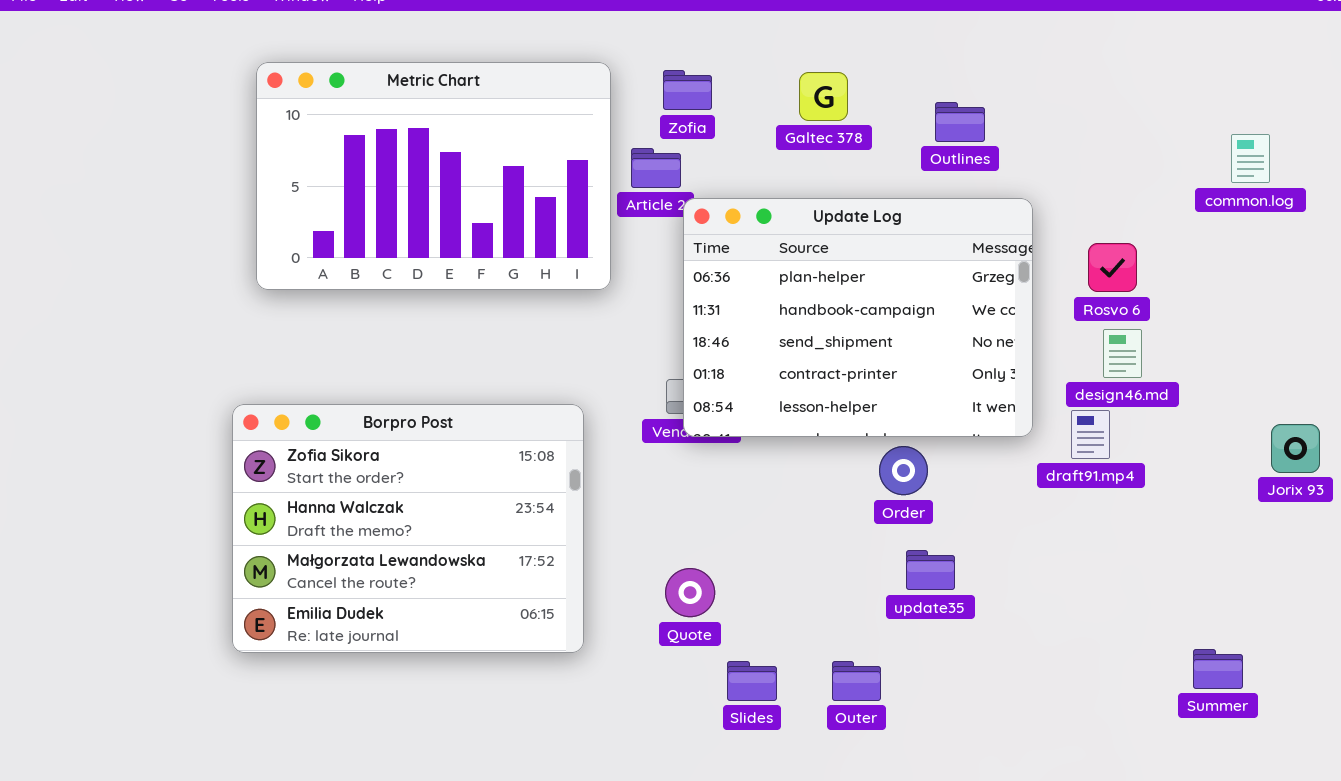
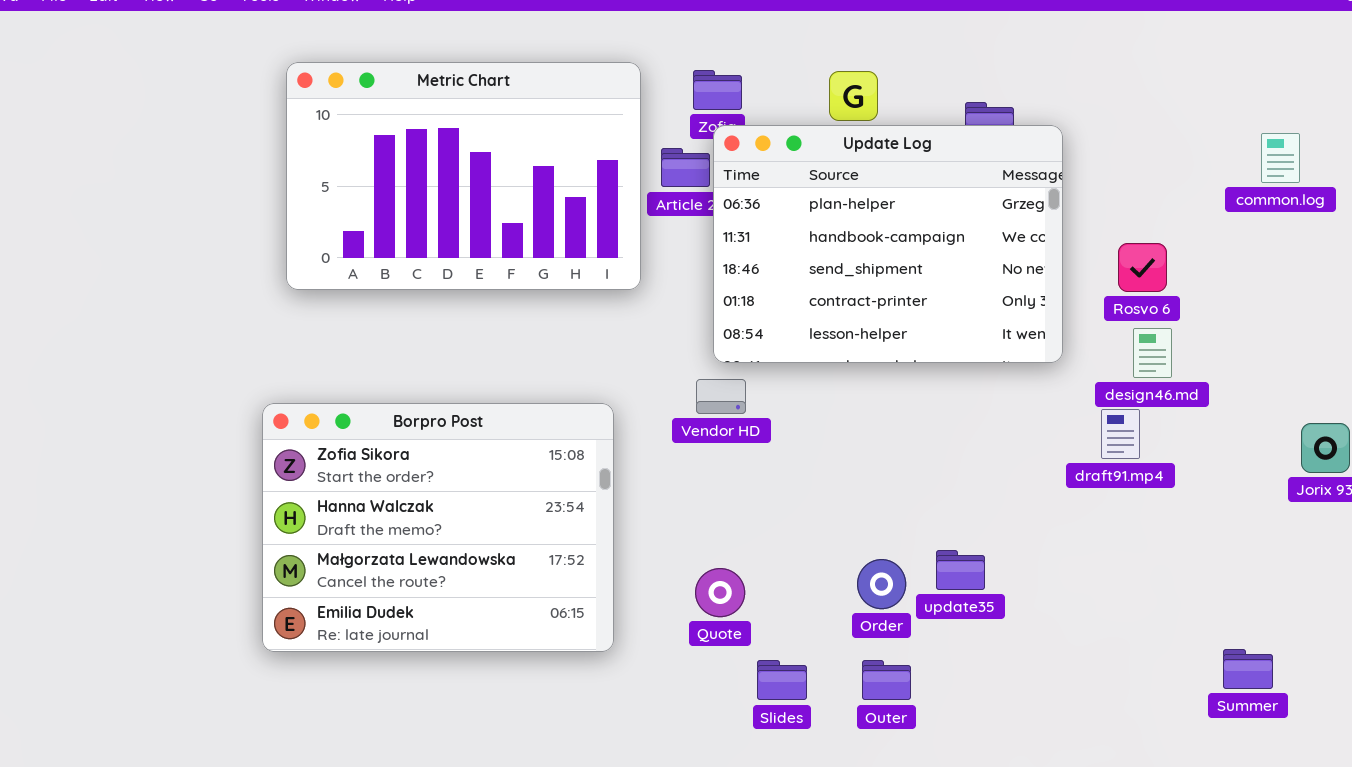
Update Log: [683,198,1033,437] -> [713,125,1063,363], moved
Order: [879,446,928,495] -> [857,559,906,609], moved

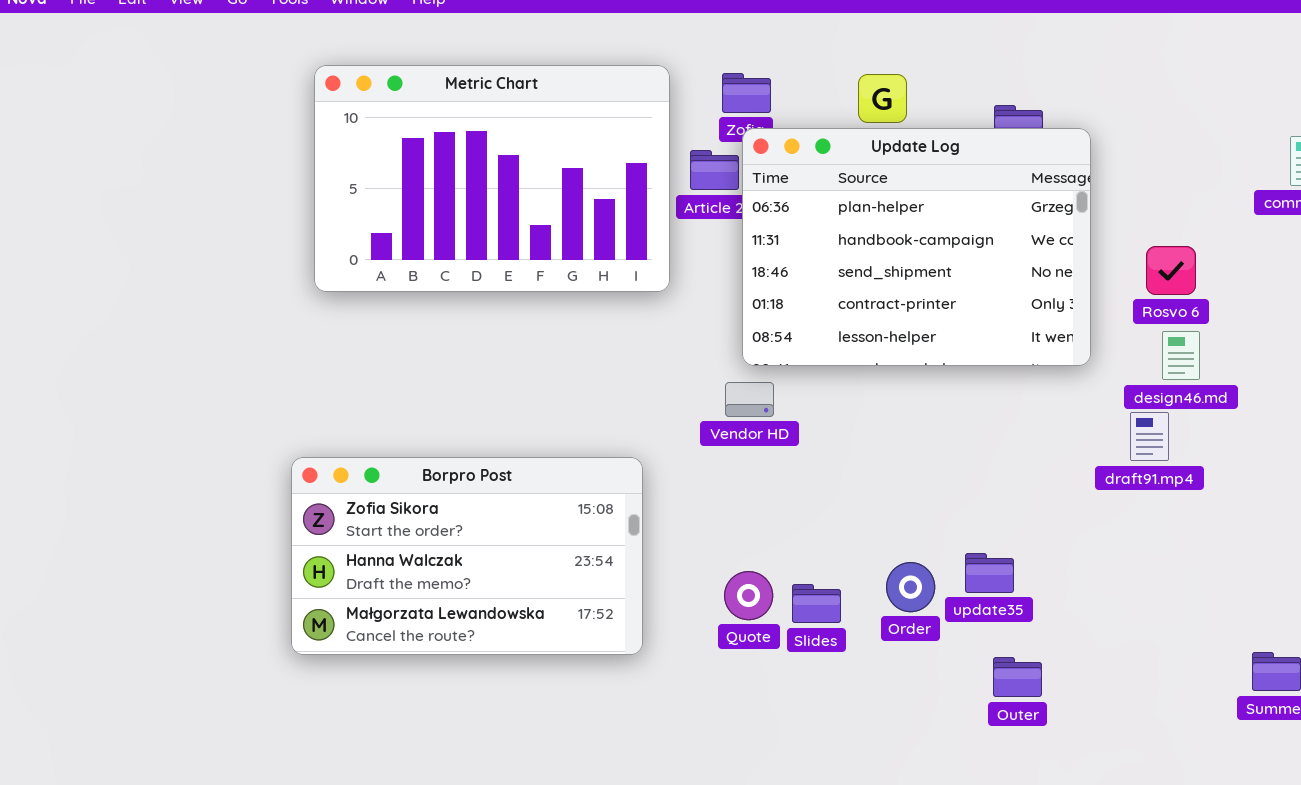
Borpro Post: [262,403,614,652] -> [291,457,643,655], resized
Slides: [757,660,807,700] -> [792,584,841,623], moved
Outer: [862,660,911,700] -> [993,657,1042,697], moved

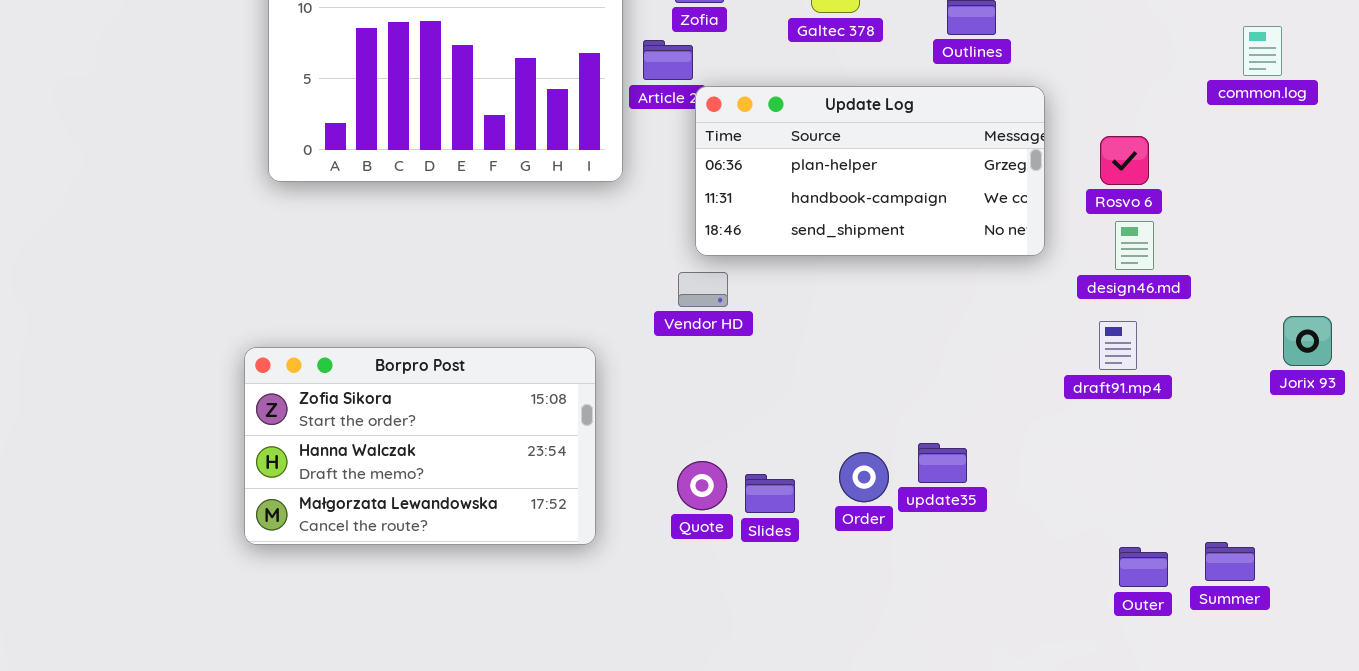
Update Log: [742,128,1091,366] -> [695,86,1045,256], resized
draft91.mp4: [1130,412,1169,461] -> [1099,321,1137,370], moved
Outer: [993,657,1042,697] -> [1119,547,1168,587], moved

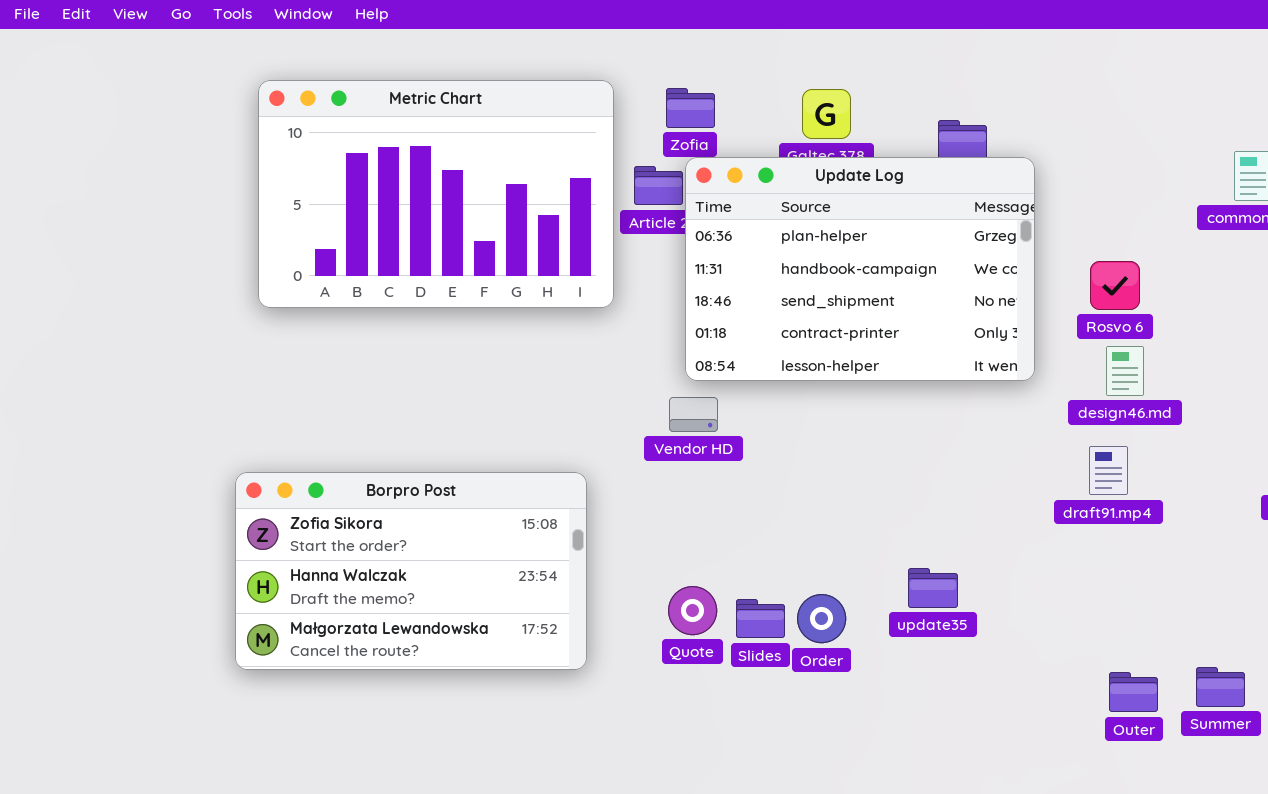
Update Log: [695,86,1045,256] -> [685,157,1035,381], resized
Order: [839,452,889,502] -> [797,594,846,643], moved

